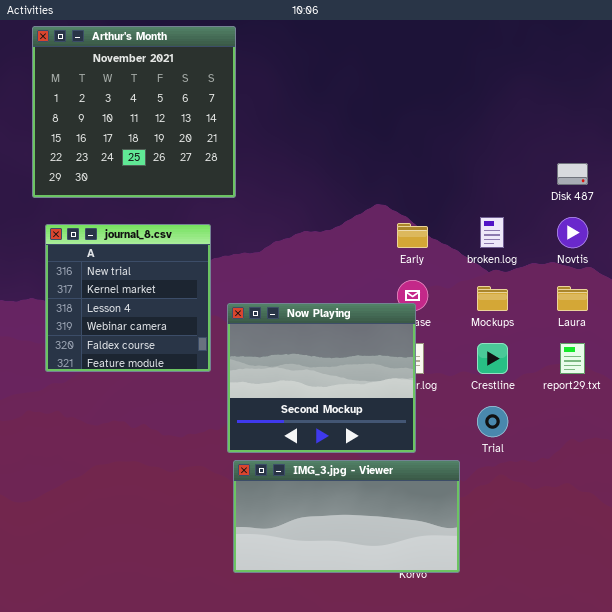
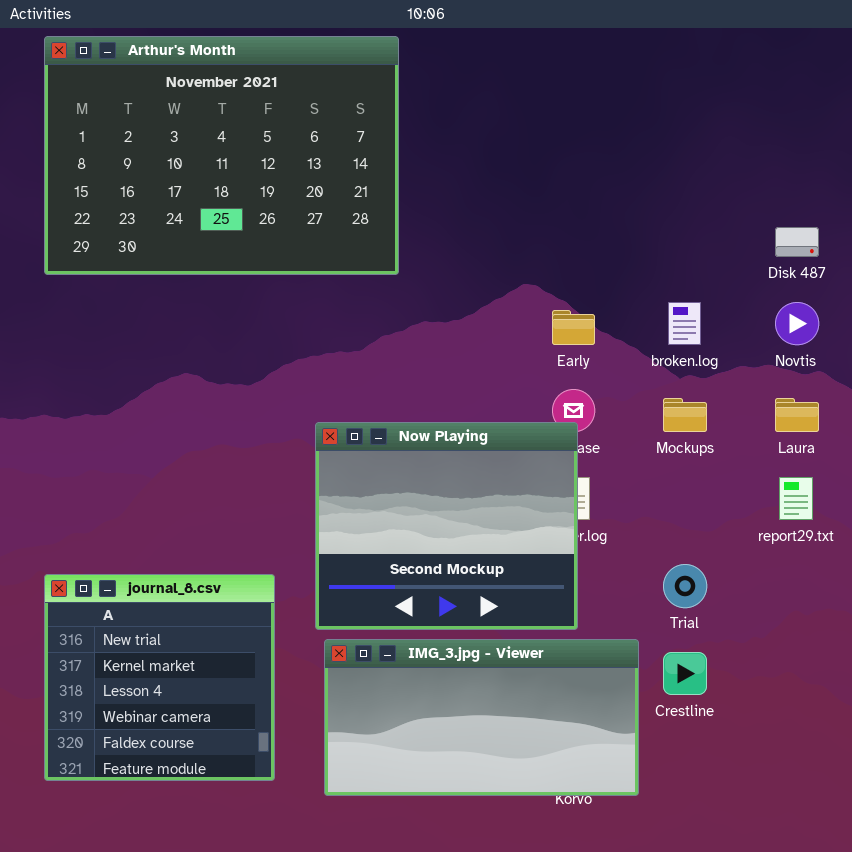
Arthur's Month: [32,26,236,198] -> [44,36,399,275], resized
journal_8.csv: [45,224,211,372] -> [44,574,275,781], moved
Crestline: [477,343,508,374] -> [663,652,707,695], moved

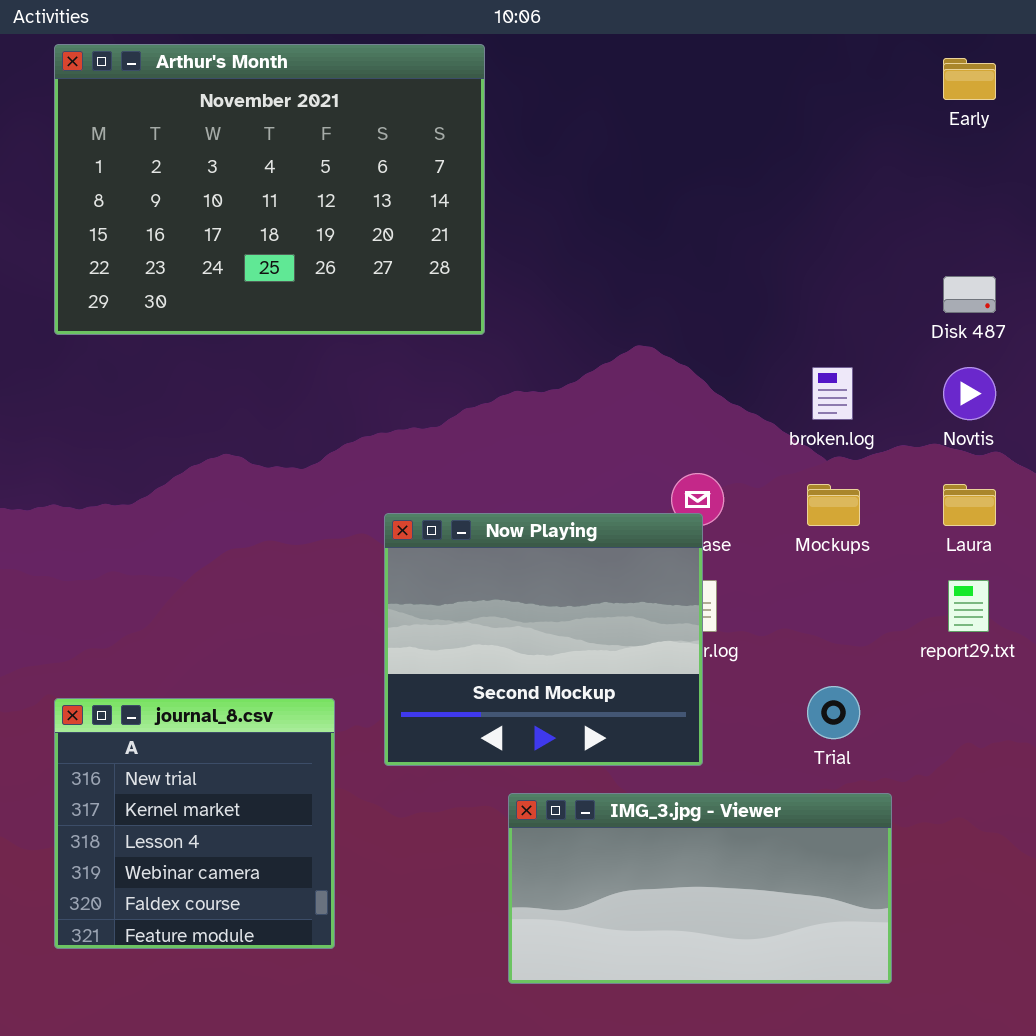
Early: [552,310,595,345] -> [943,58,996,100], moved
IMG_3.jpg - Viewer: [324,639,639,796] -> [508,793,892,984], moved

